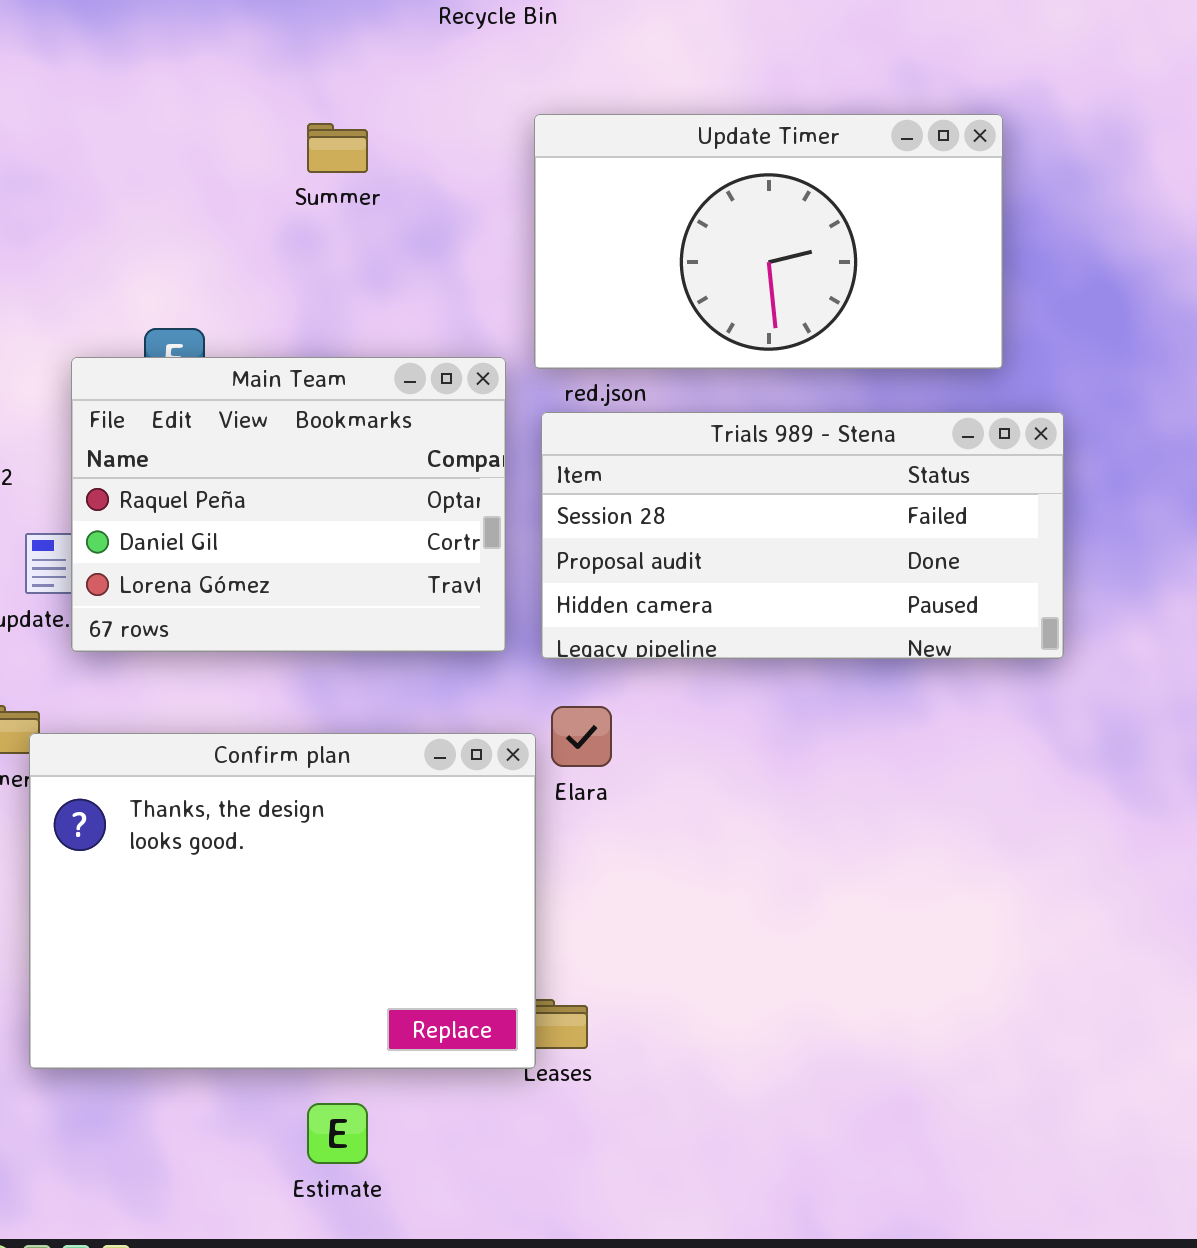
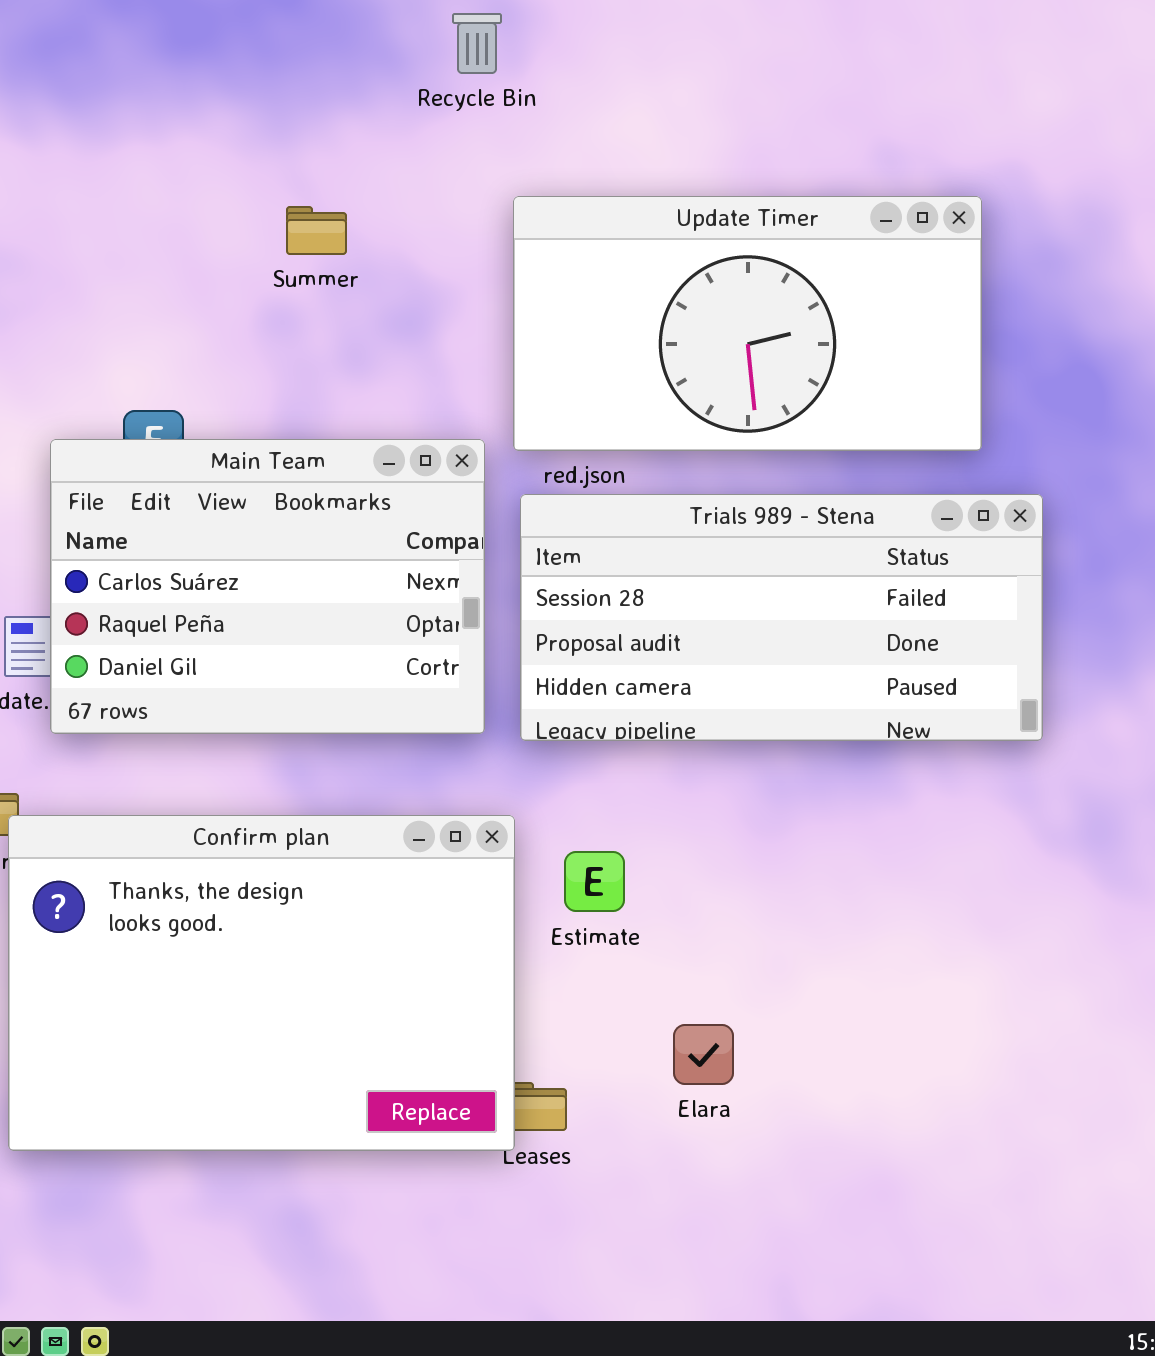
Main Team: [71,357,506,652] -> [50,439,485,734], scrolled up 1 row
Elara: [551,706,612,767] -> [673,1024,734,1085], moved
Estimate: [307,1103,368,1164] -> [564,851,625,912], moved

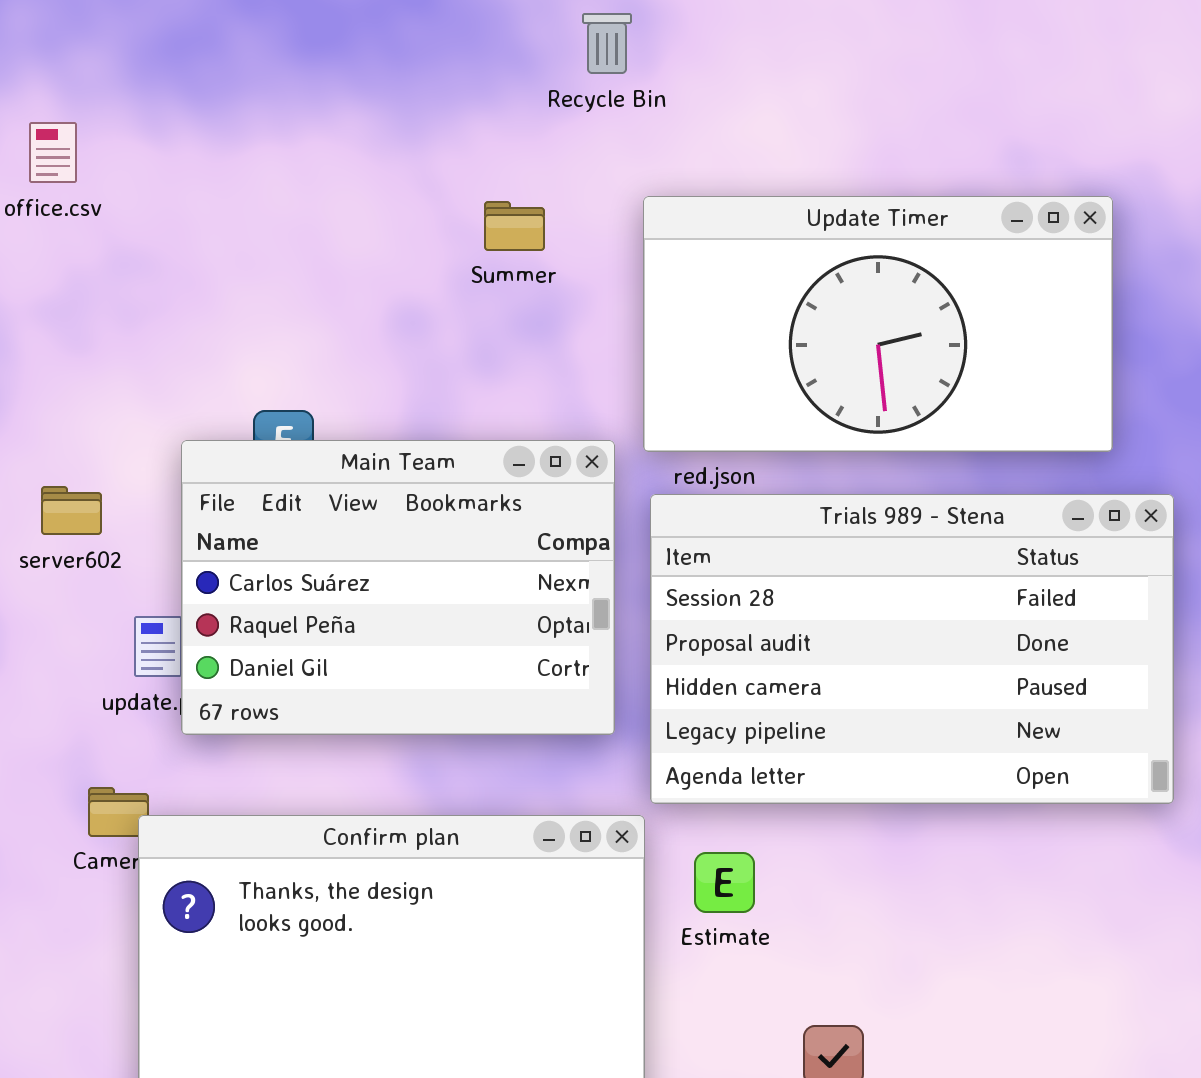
Summer: [286,206,347,255] -> [484,201,545,251], moved
Trials 989 - Stena: [520,494,1043,741] -> [650,494,1174,804], resized

